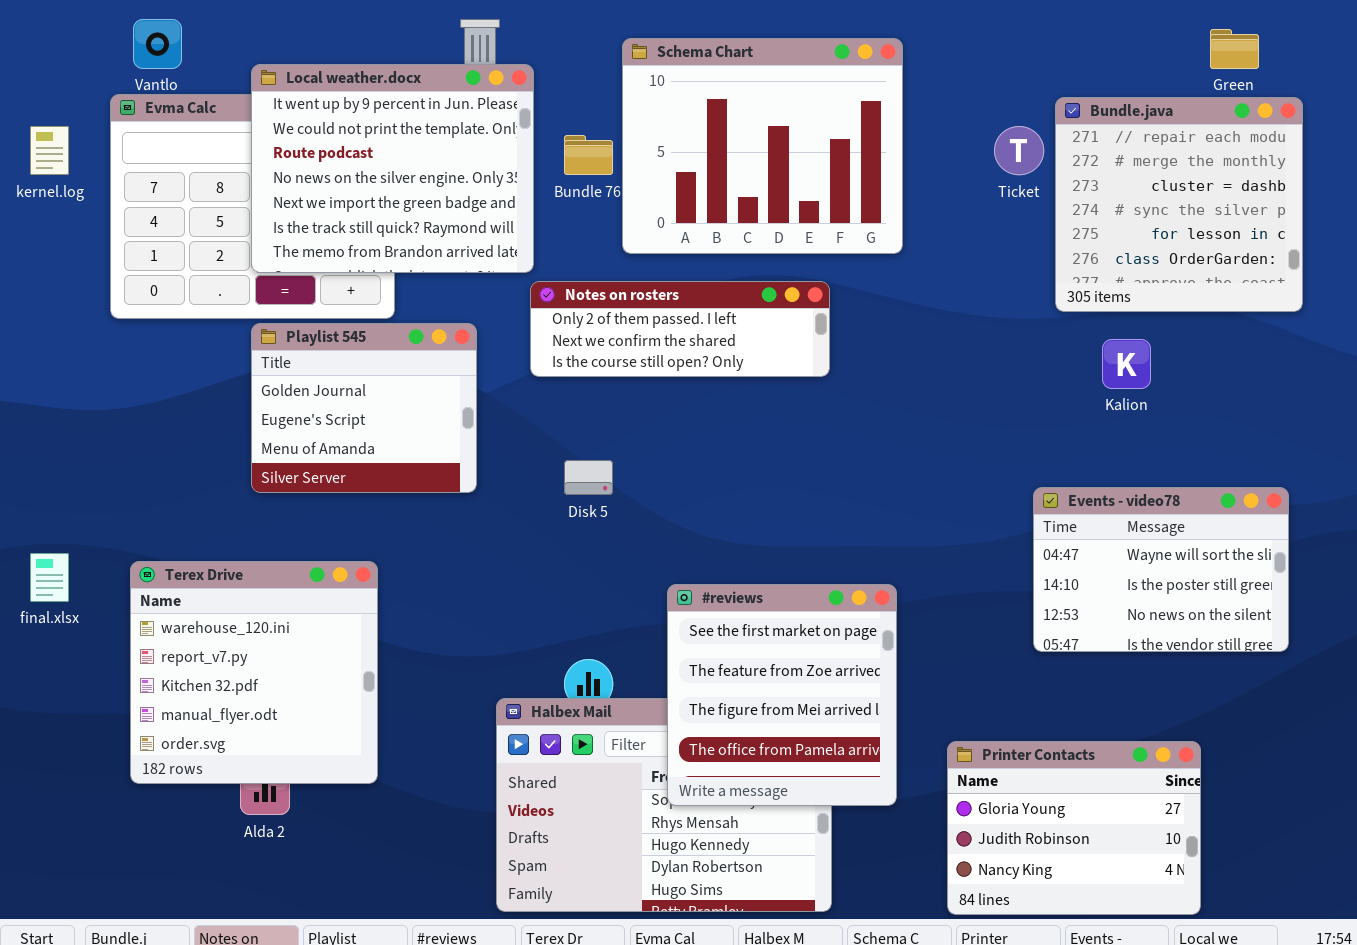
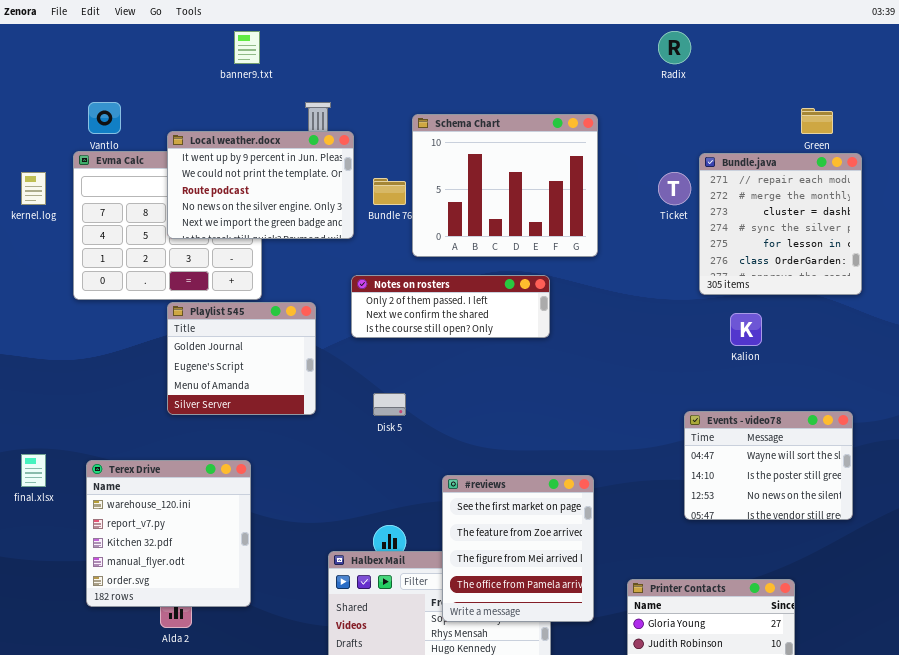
Local weather.docx: [251,64,534,273] -> [167,131,354,239], resized

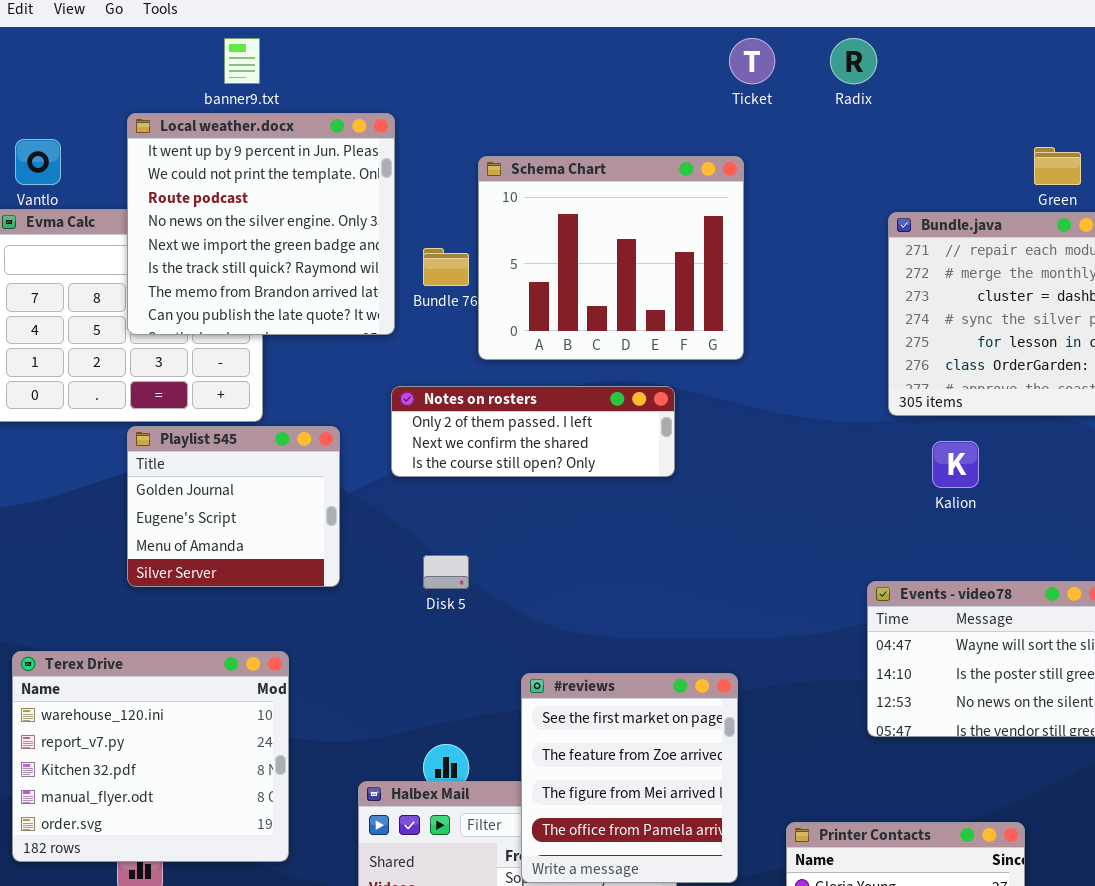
Local weather.docx: [167,131,354,239] -> [127,113,395,335], resized
Ticket: [658,172,691,205] -> [729,38,775,84], moved
Terex Drive: [86,460,251,607] -> [12,651,289,862], resized

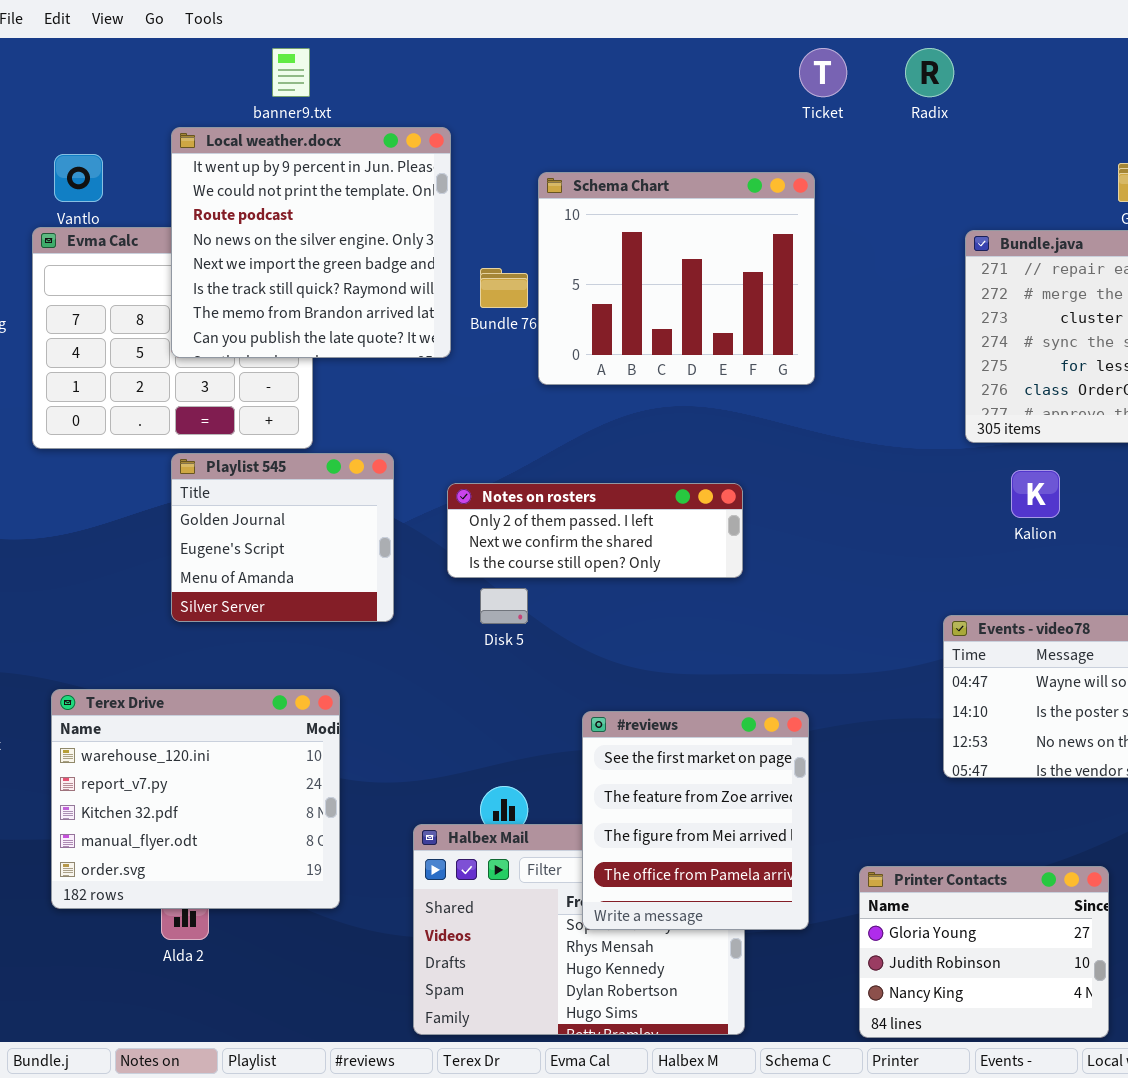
Notes on rosters: [391,386,675,477] -> [447,483,743,578], moved

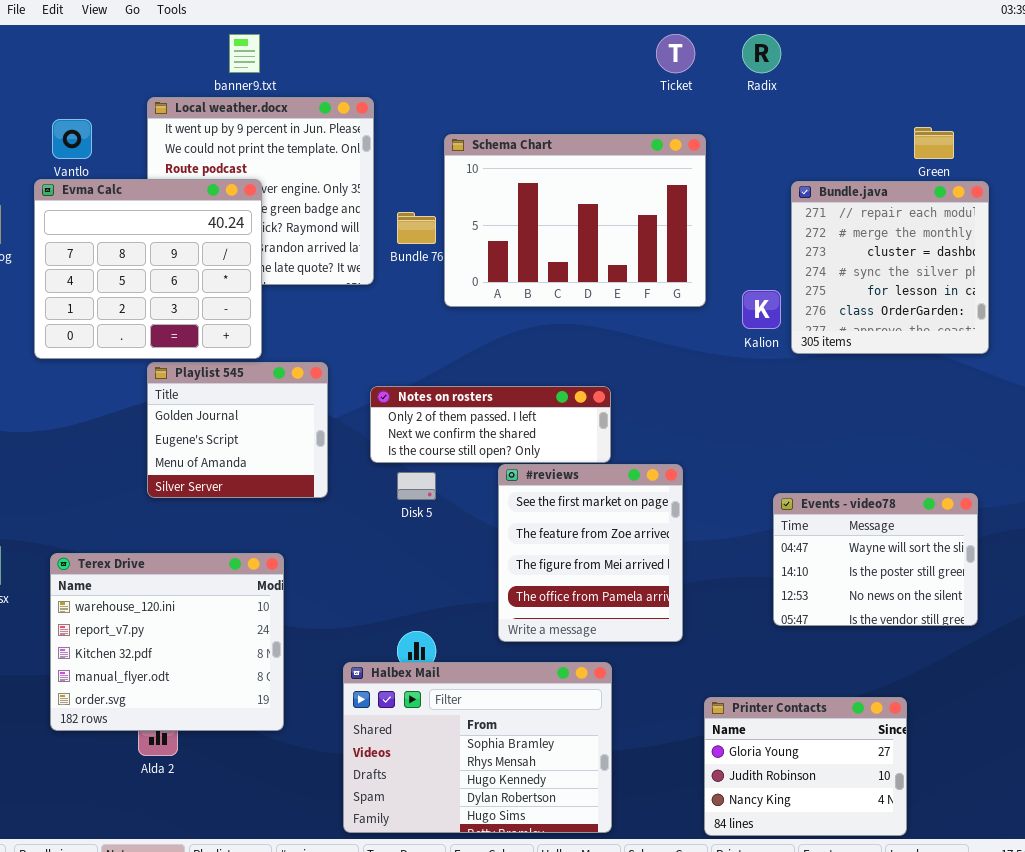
Schema Chart: [538,172,815,385] -> [444,134,706,307], resized
Evma Calc: [32,227,313,449] -> [34,179,262,359], raised
Kalion: [1011,470,1060,518] -> [742,290,781,329], moved
#reviews: [582,711,809,930] -> [498,464,683,642], moved

